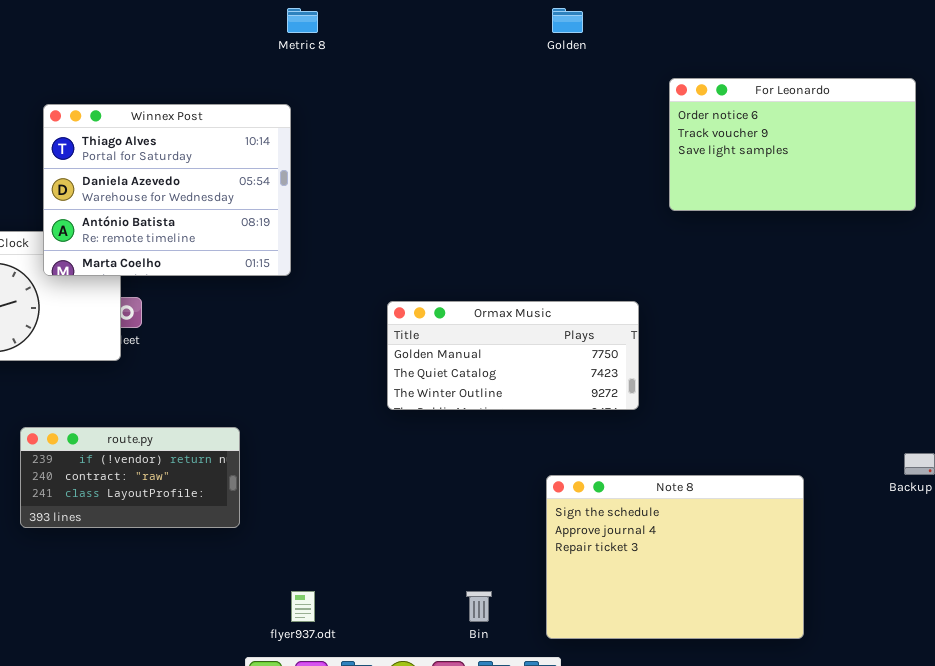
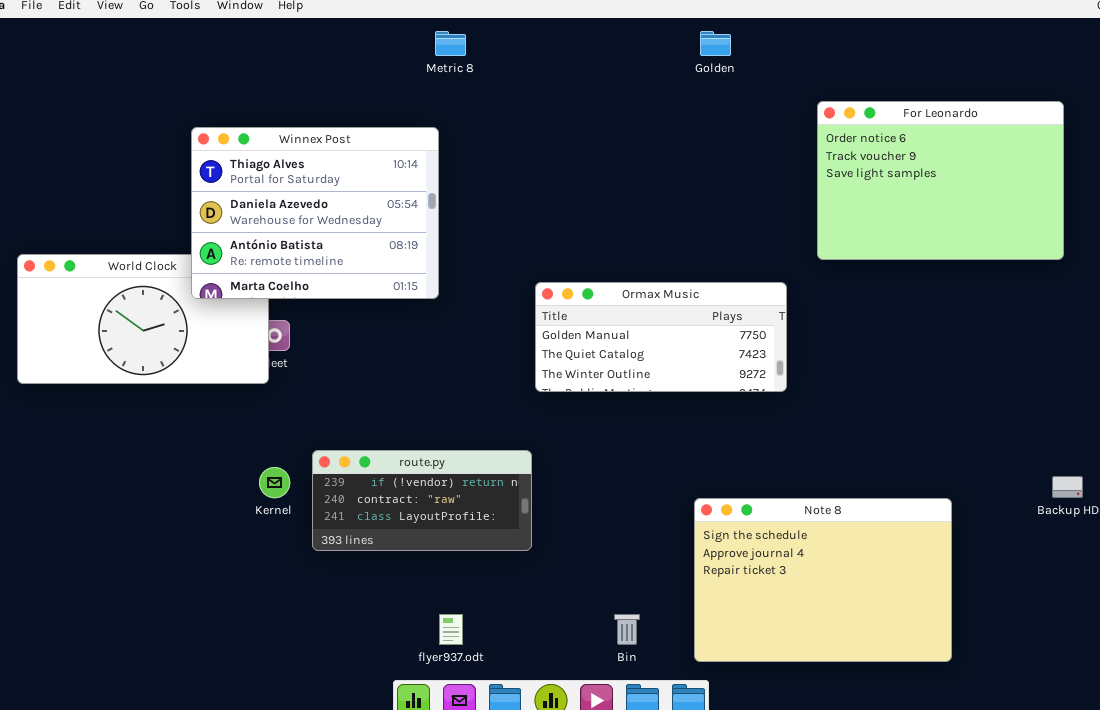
For Leonardo: [669,78,916,211] -> [817,101,1064,260], resized
Ormax Music: [387,301,639,410] -> [535,282,787,392], moved
route.py: [20,427,240,528] -> [312,450,532,551], moved

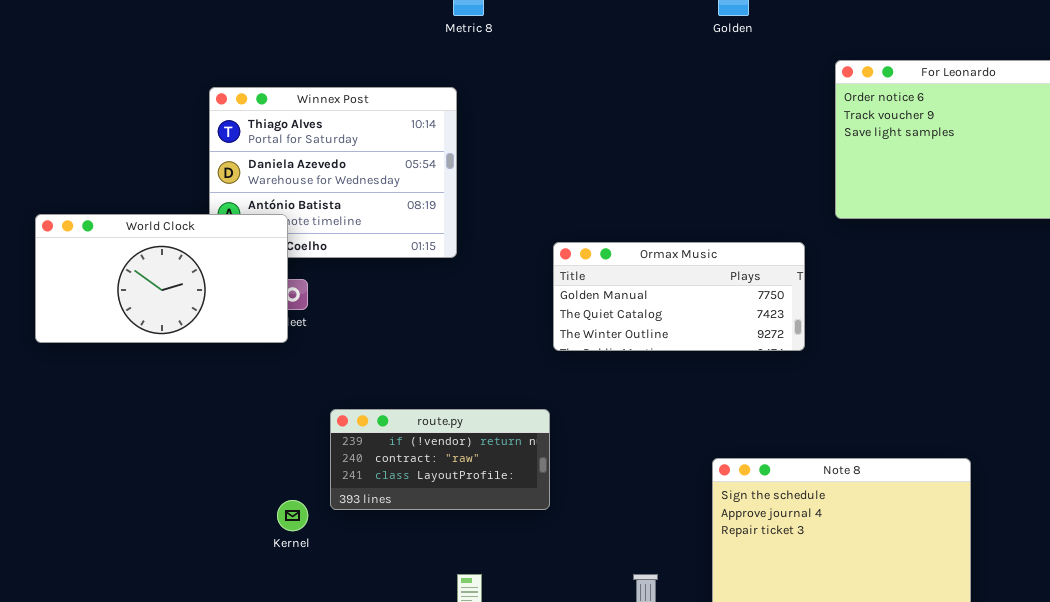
World Clock: [17,254,269,384] -> [35,214,288,343], raised
Kernel: [259,467,290,498] -> [277,500,308,531], moved

